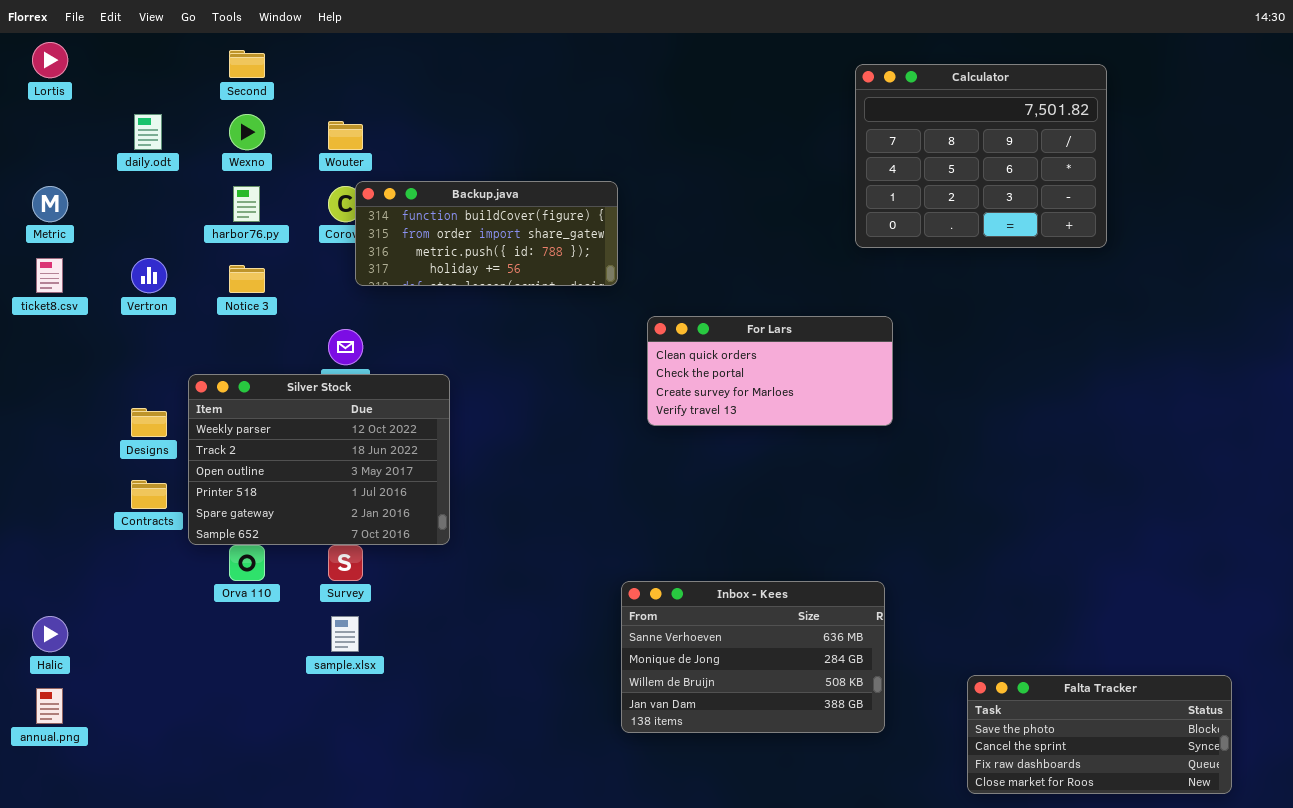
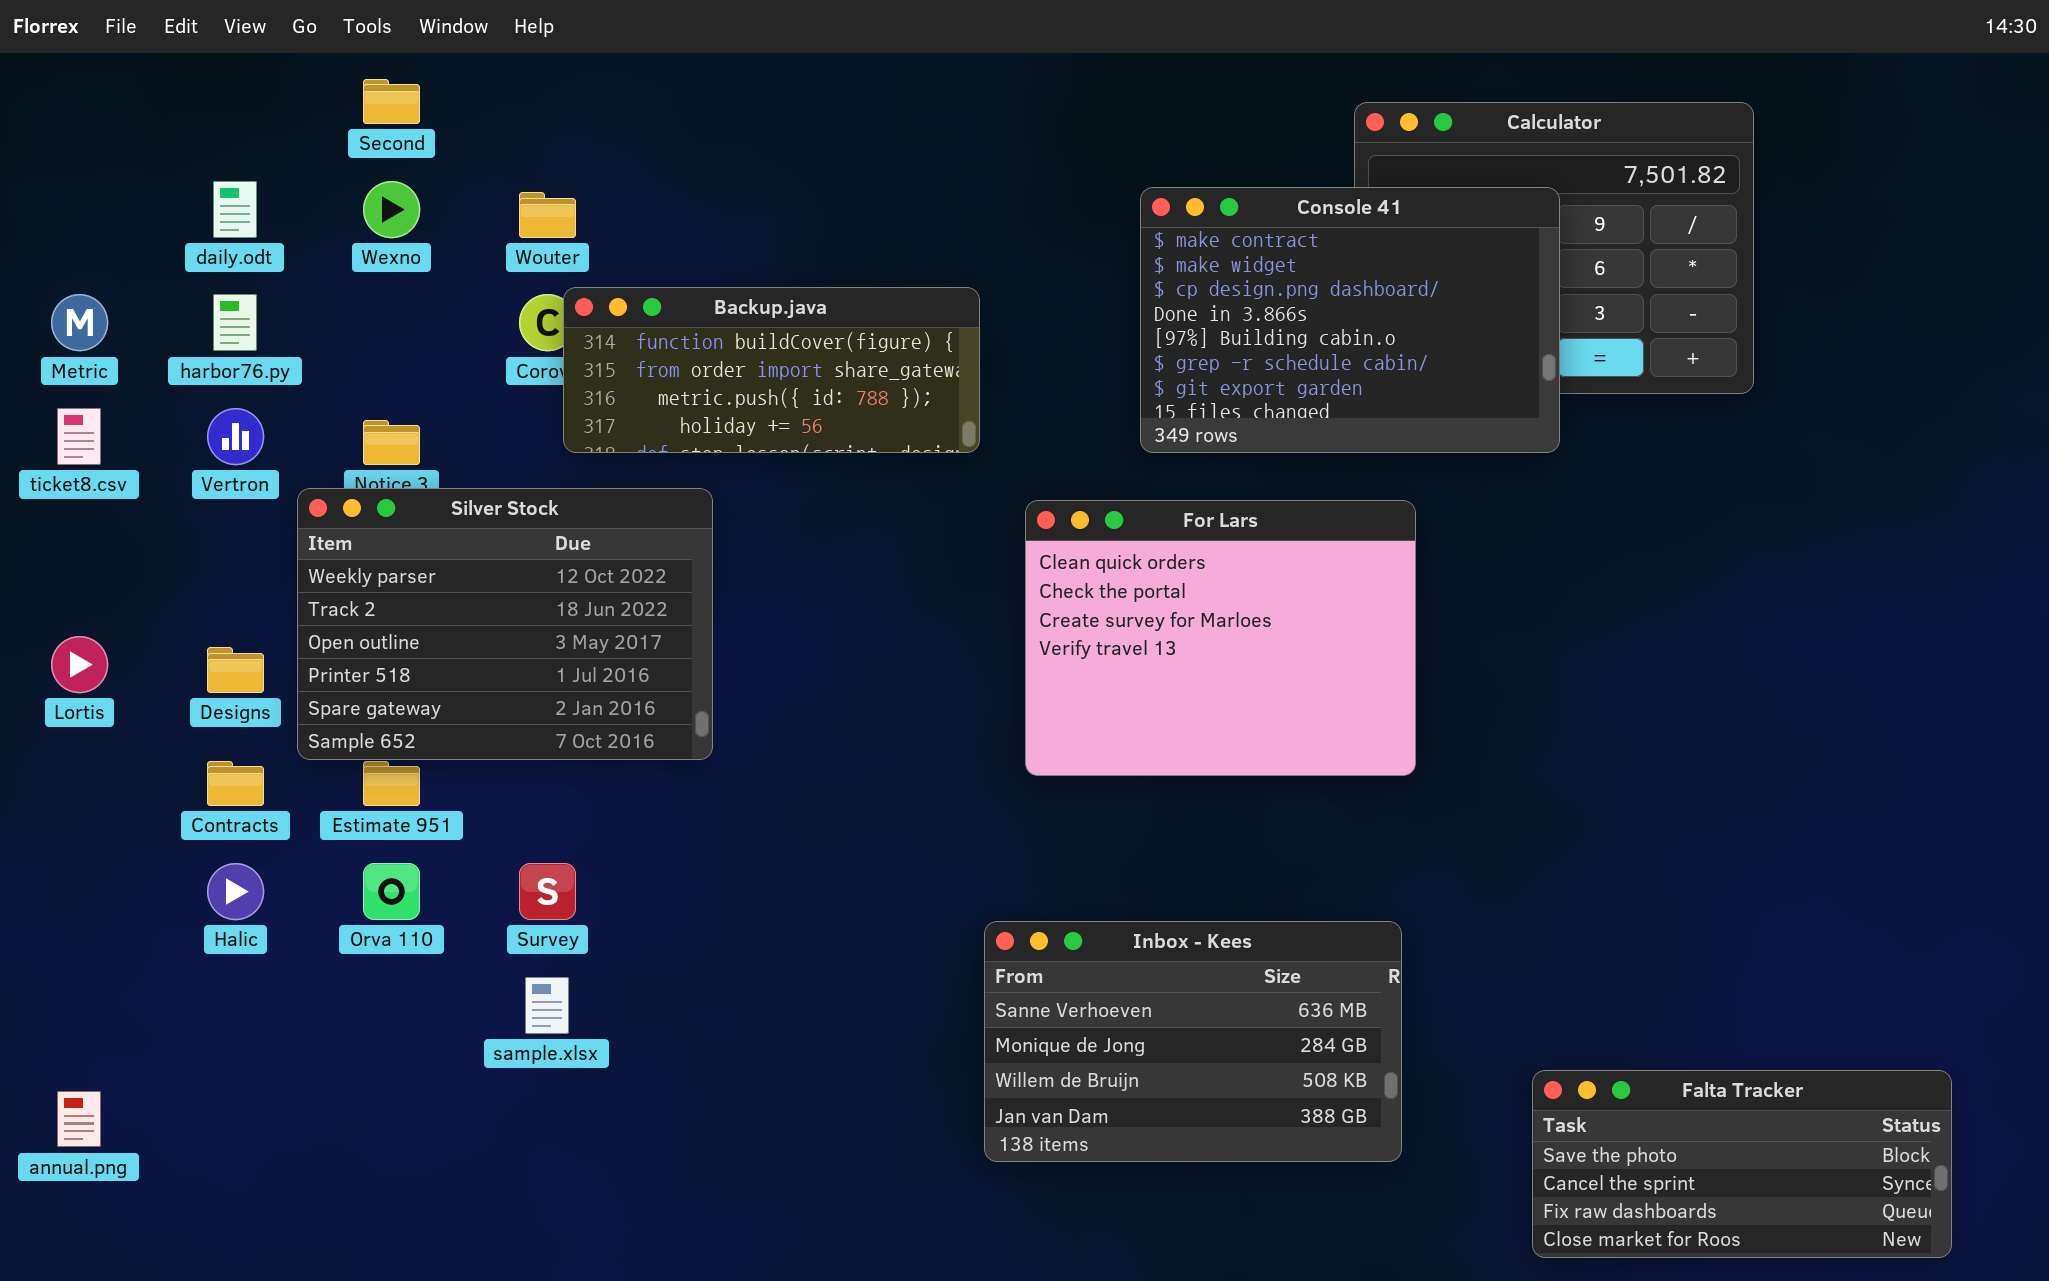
Lortis: [32,42,68,78] -> [51,636,108,693], moved
Console 41: none -> [1140,187,1560,453], opened
harbor76.py: [233,186,260,222] -> [213,294,257,351], moved
For Lars: [647,316,893,426] -> [1025,500,1416,776], resized
Silver Stock: [188,374,450,545] -> [297,488,713,760], moved
Halic: [32,616,68,652] -> [207,863,264,920], moved

